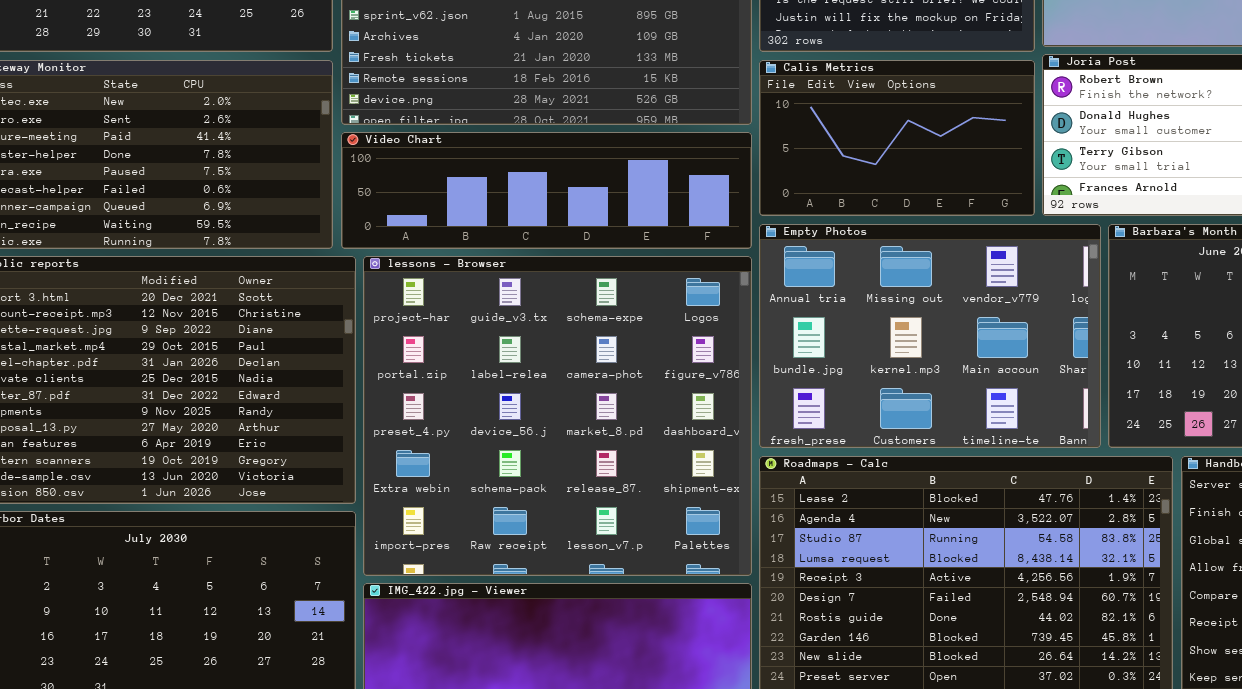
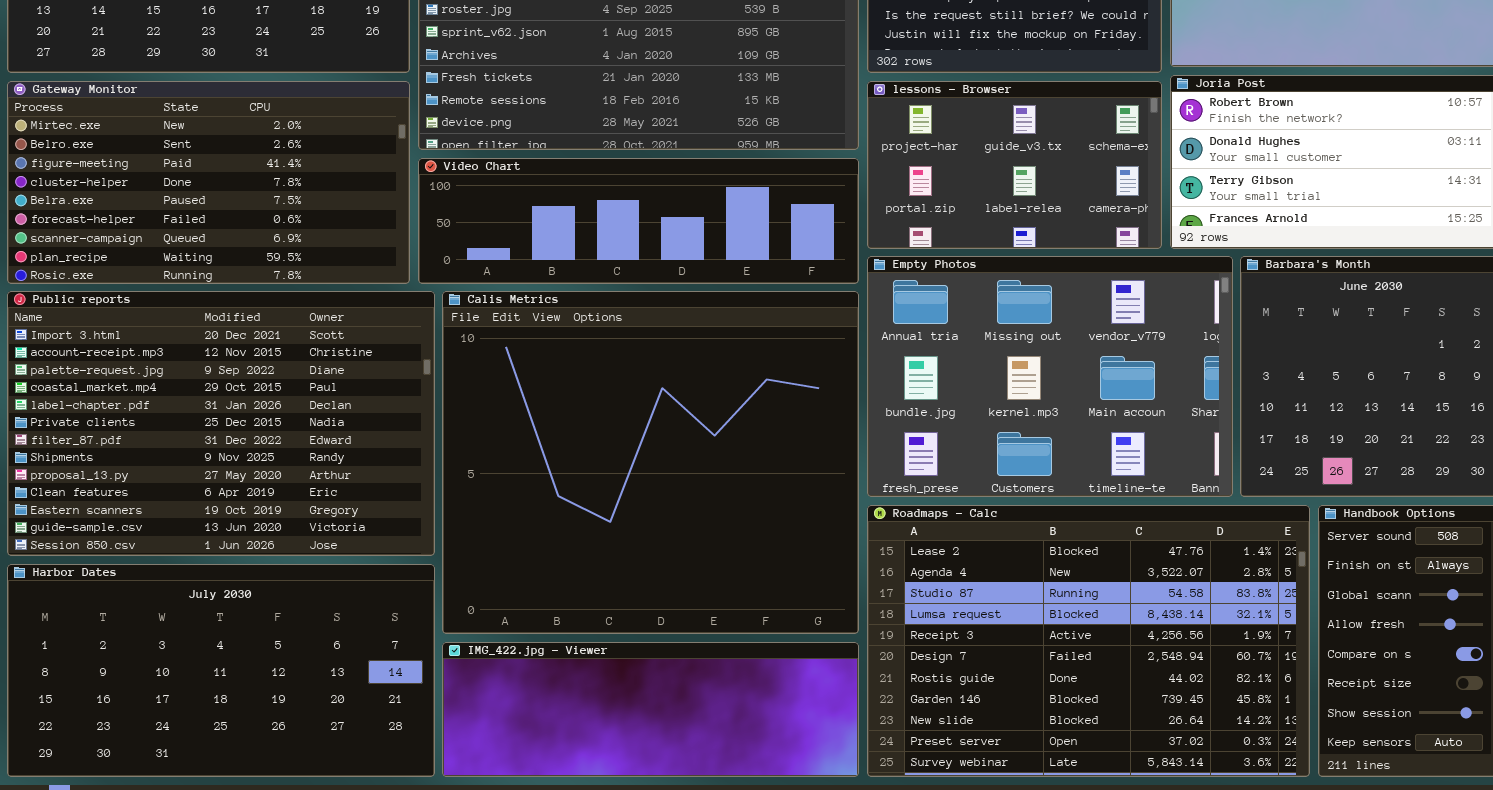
Calis Metrics: [759,60,1035,216] -> [442,291,859,634], moved, resized
lessons - Browser: [363,256,752,576] -> [867,81,1162,249], moved, resized

